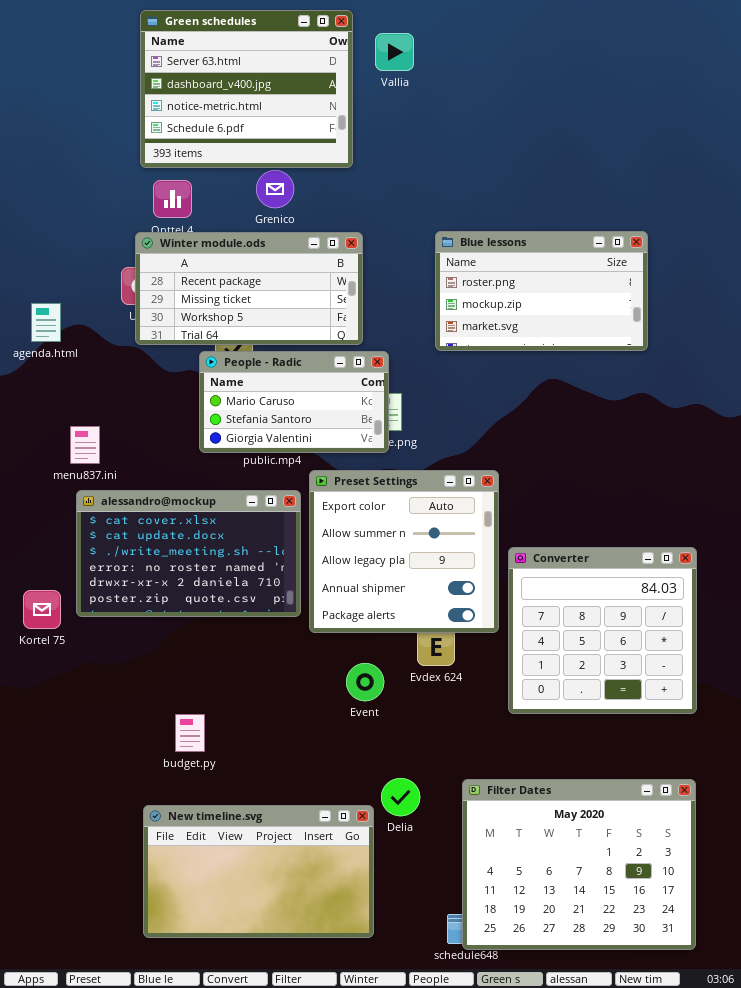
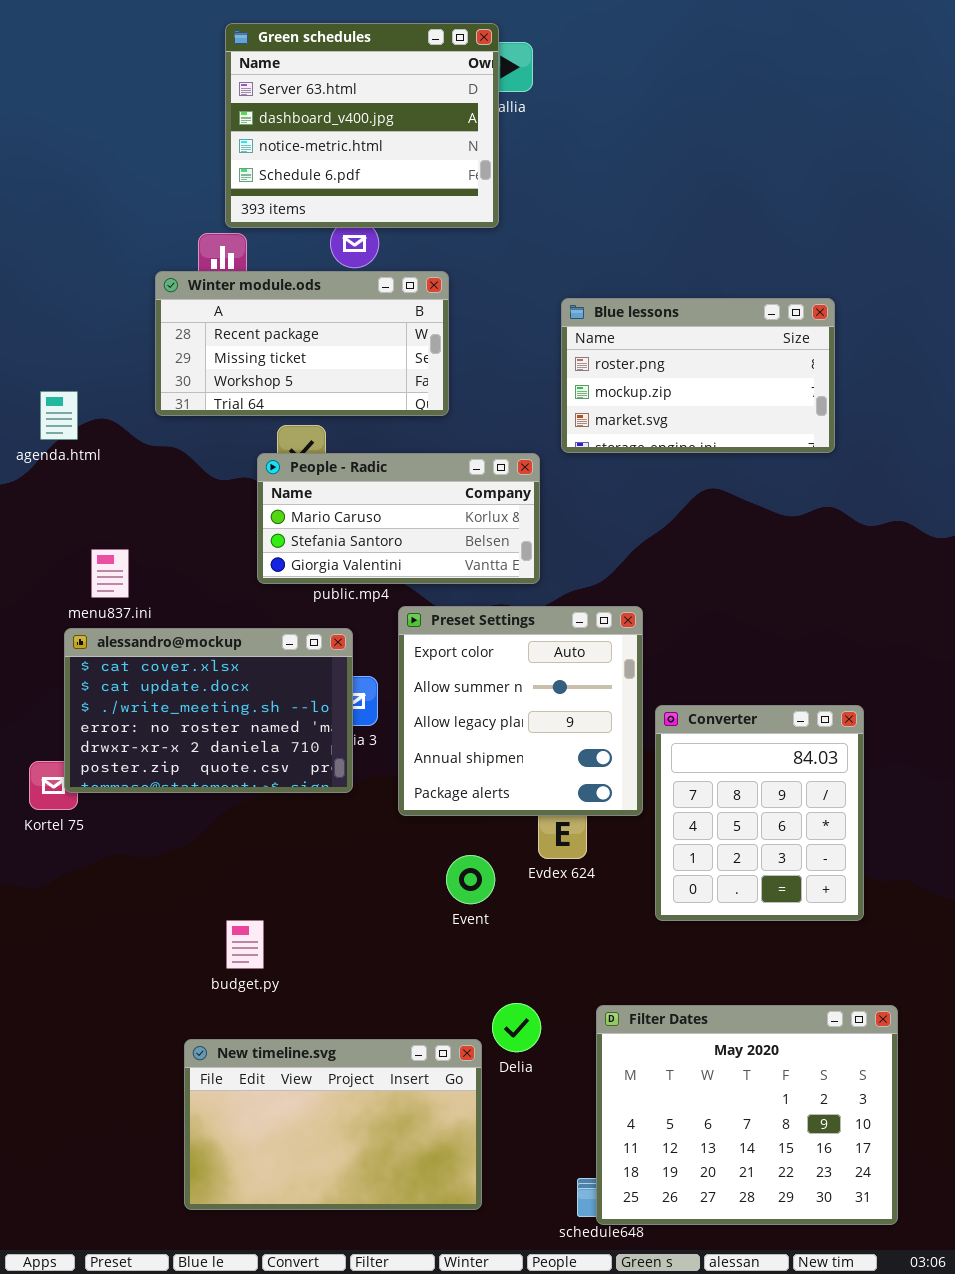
Green schedules: [140,10,353,168] -> [225,23,499,228], moved
Winter module.ods: [135,232,363,345] -> [155,271,449,416], moved
People - Radic: [199,351,389,453] -> [257,453,540,584], resized
alessandro@mockup: [76,490,301,617] -> [64,628,353,793], moved
Converter: [508,547,697,714] -> [655,705,864,921], resized

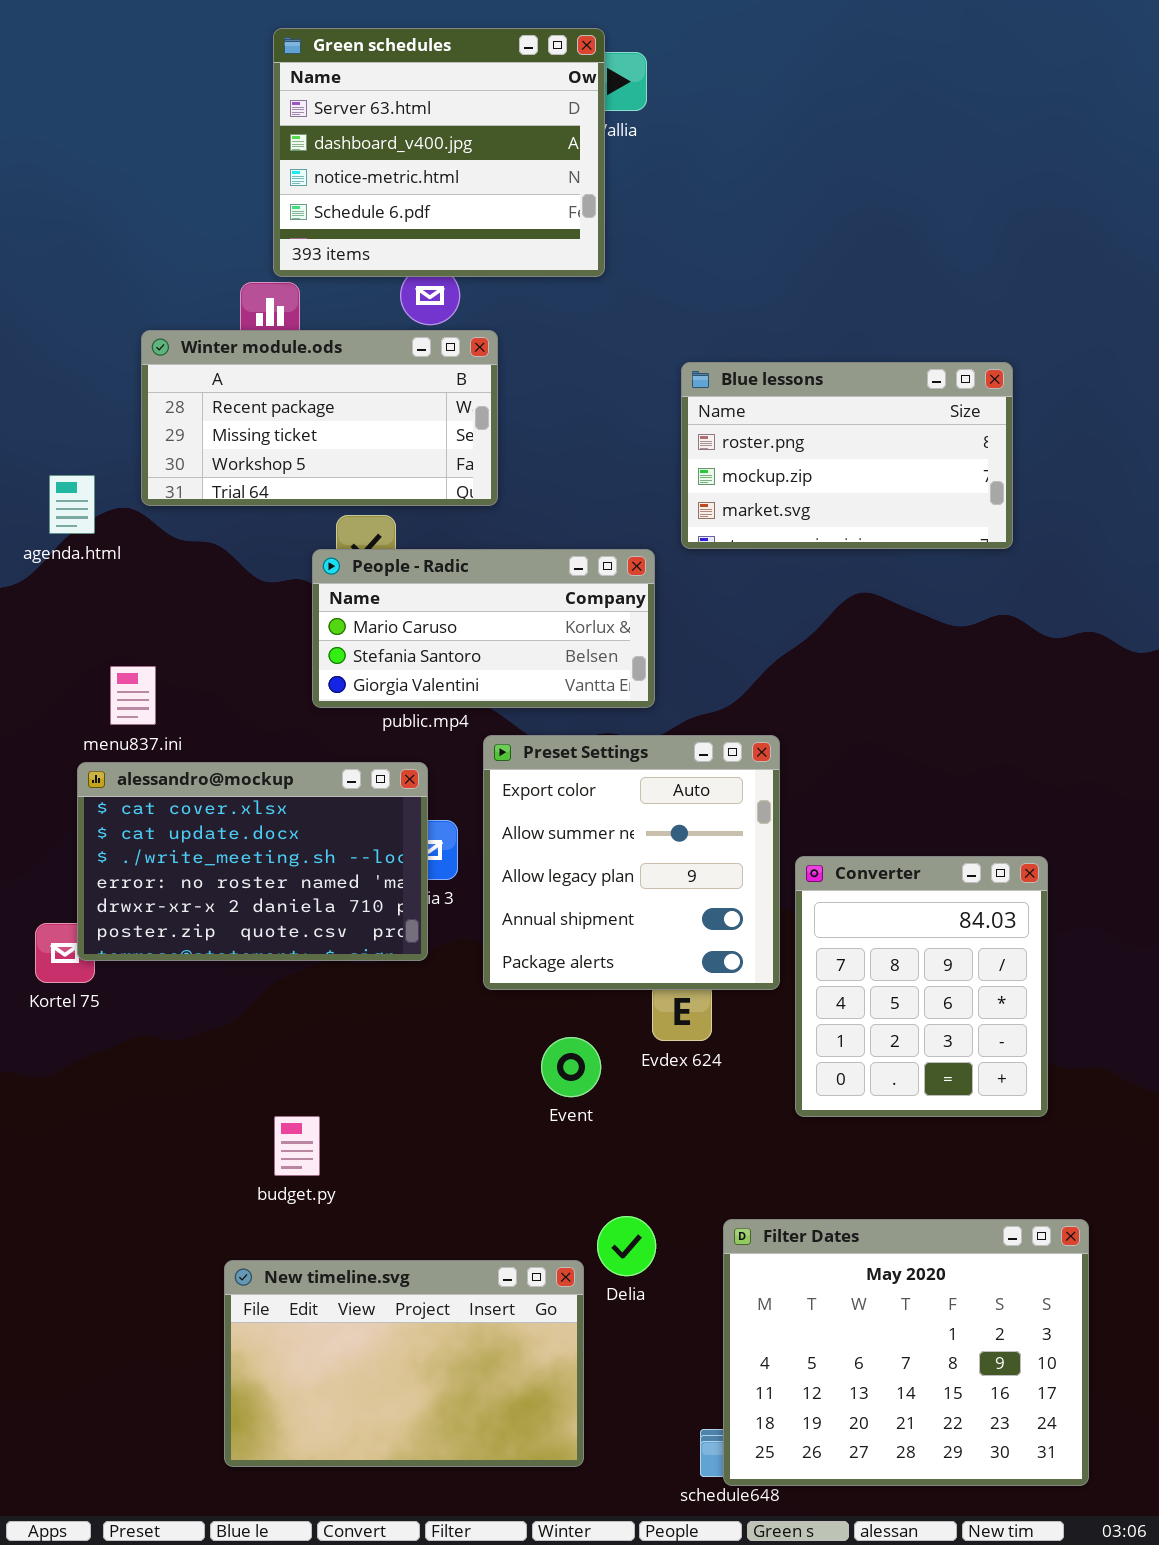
Winter module.ods: [155,271,449,416] -> [141,330,498,506], moved

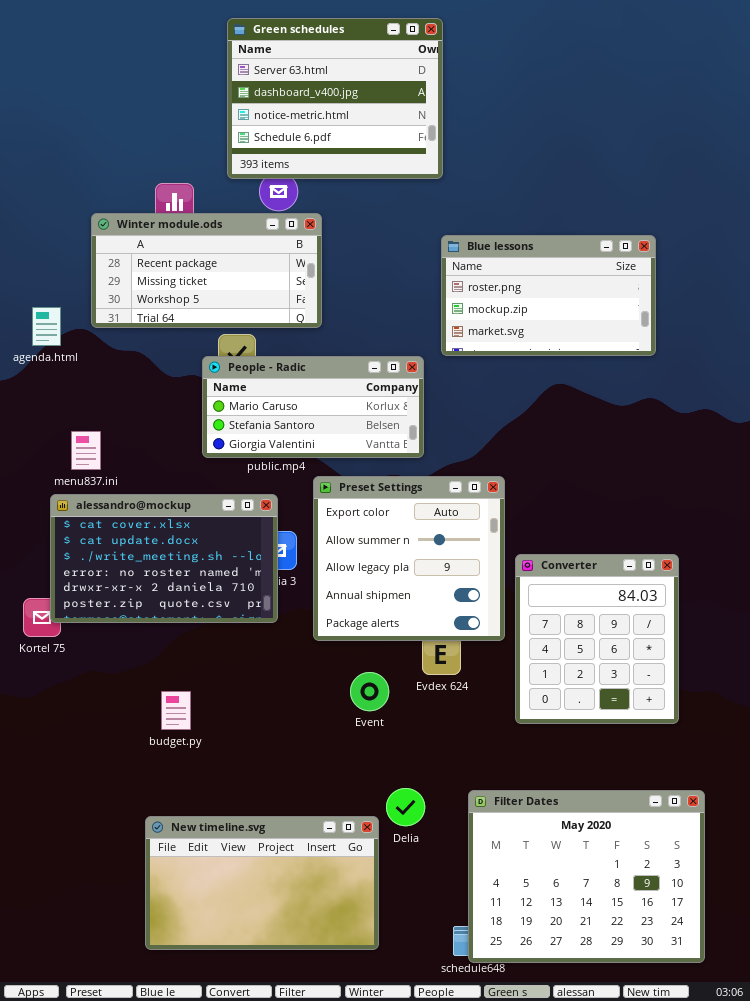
Green schedules: [273,28,605,277] -> [227,18,443,179], moved
budget.py: [274,1116,320,1176] -> [161,691,191,730], moved

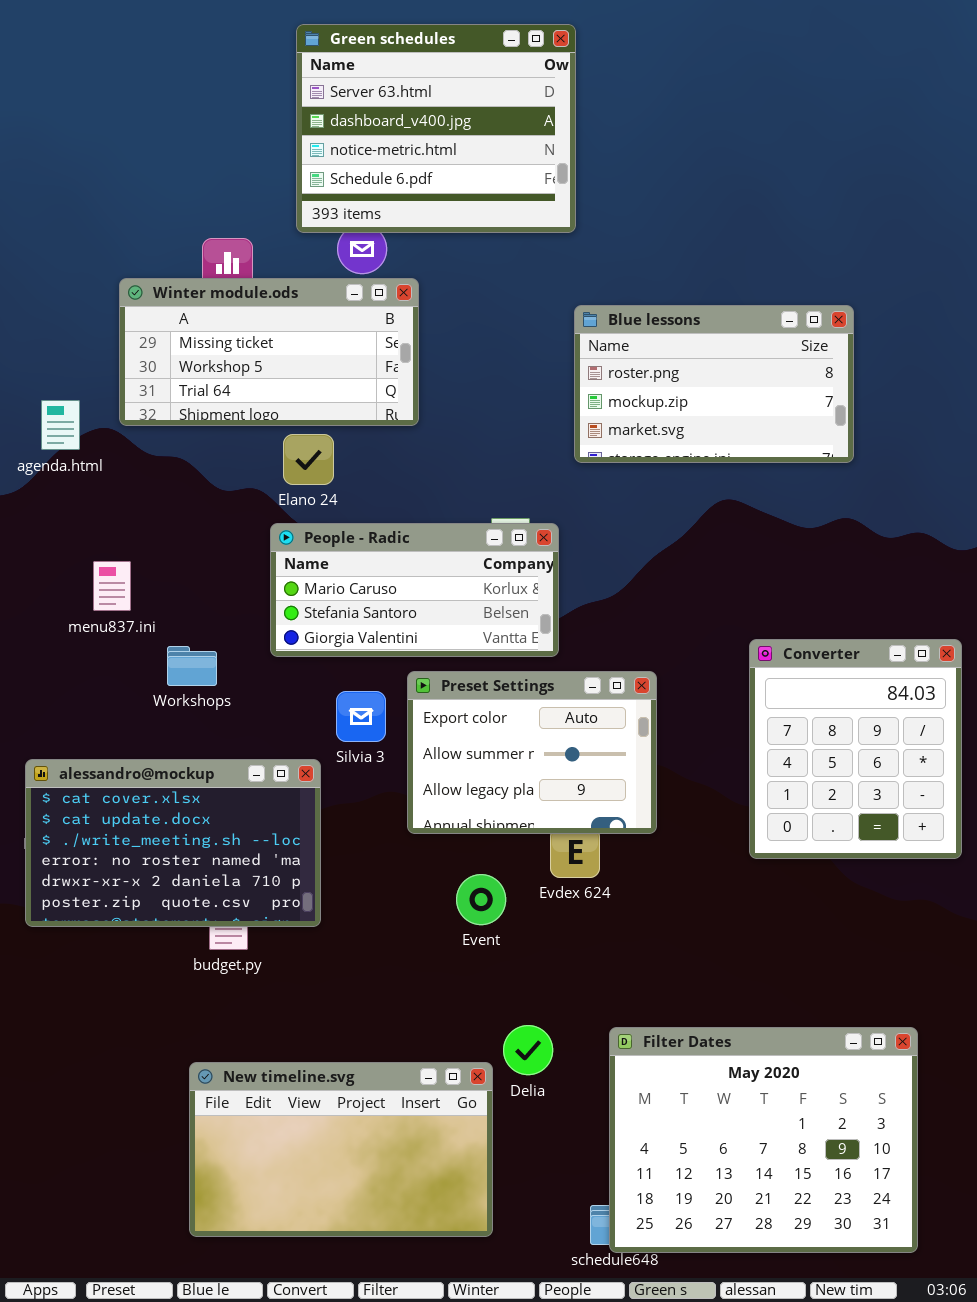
Winter module.ods: [91,213,322,328] -> [119,278,419,426], scrolled down 1 row
People - Radic: [202,356,424,458] -> [270,523,559,657], moved
Preset Settings: [313,476,505,641] -> [407,671,657,834], resized
alessandro@mockup: [50,494,278,623] -> [25,759,321,927], moved
Converter: [515,554,679,724] -> [749,639,962,859], moved

